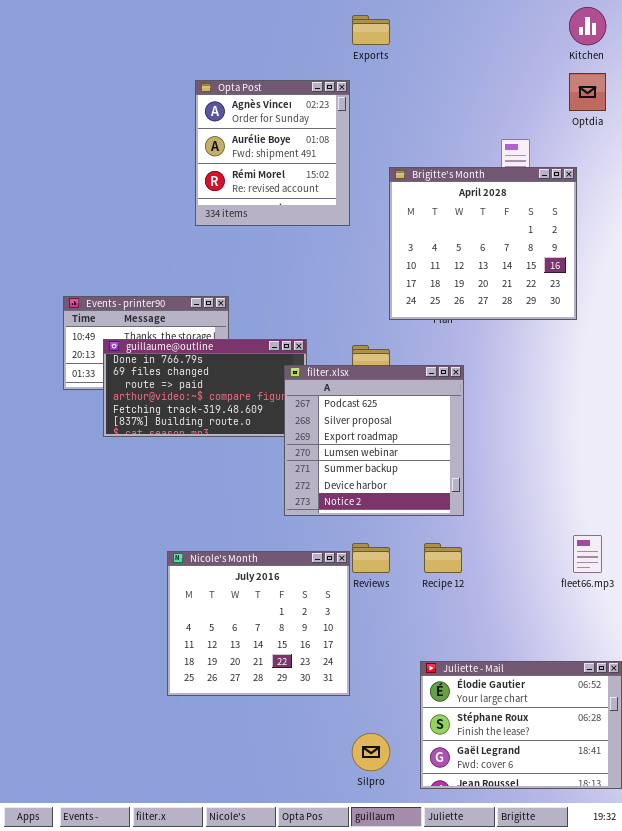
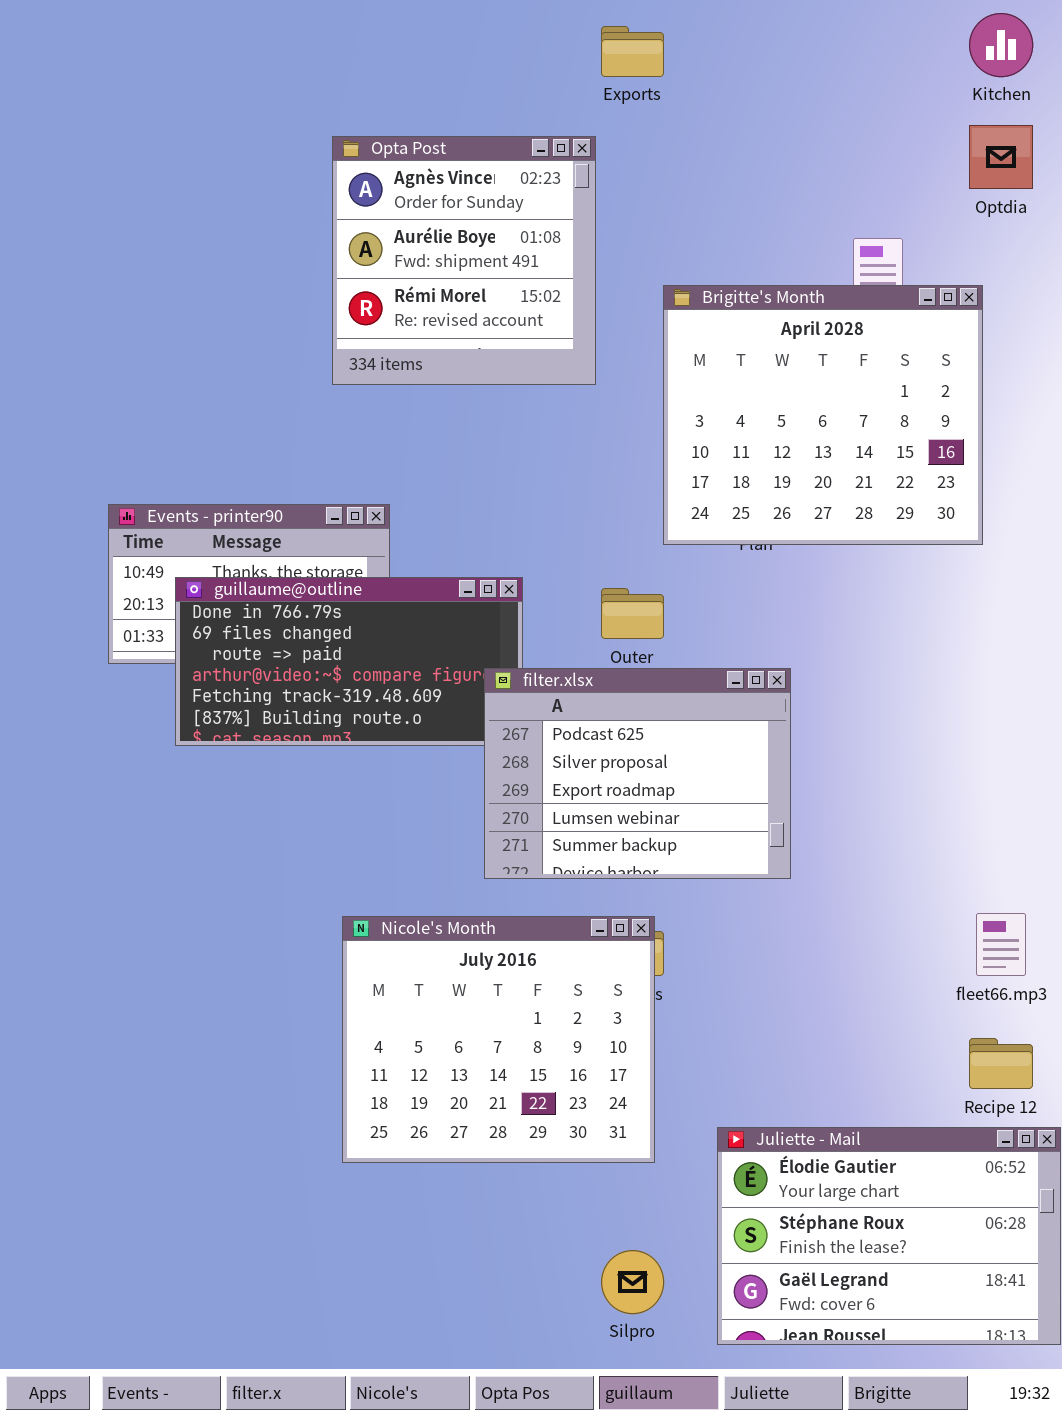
filter.xlsx: [284,365,464,516] -> [484,668,791,879], resized
Recipe 12: [424,543,462,573] -> [969,1038,1033,1089], moved
Nicole's Month: [167,551,350,696] -> [342,916,655,1163], moved

